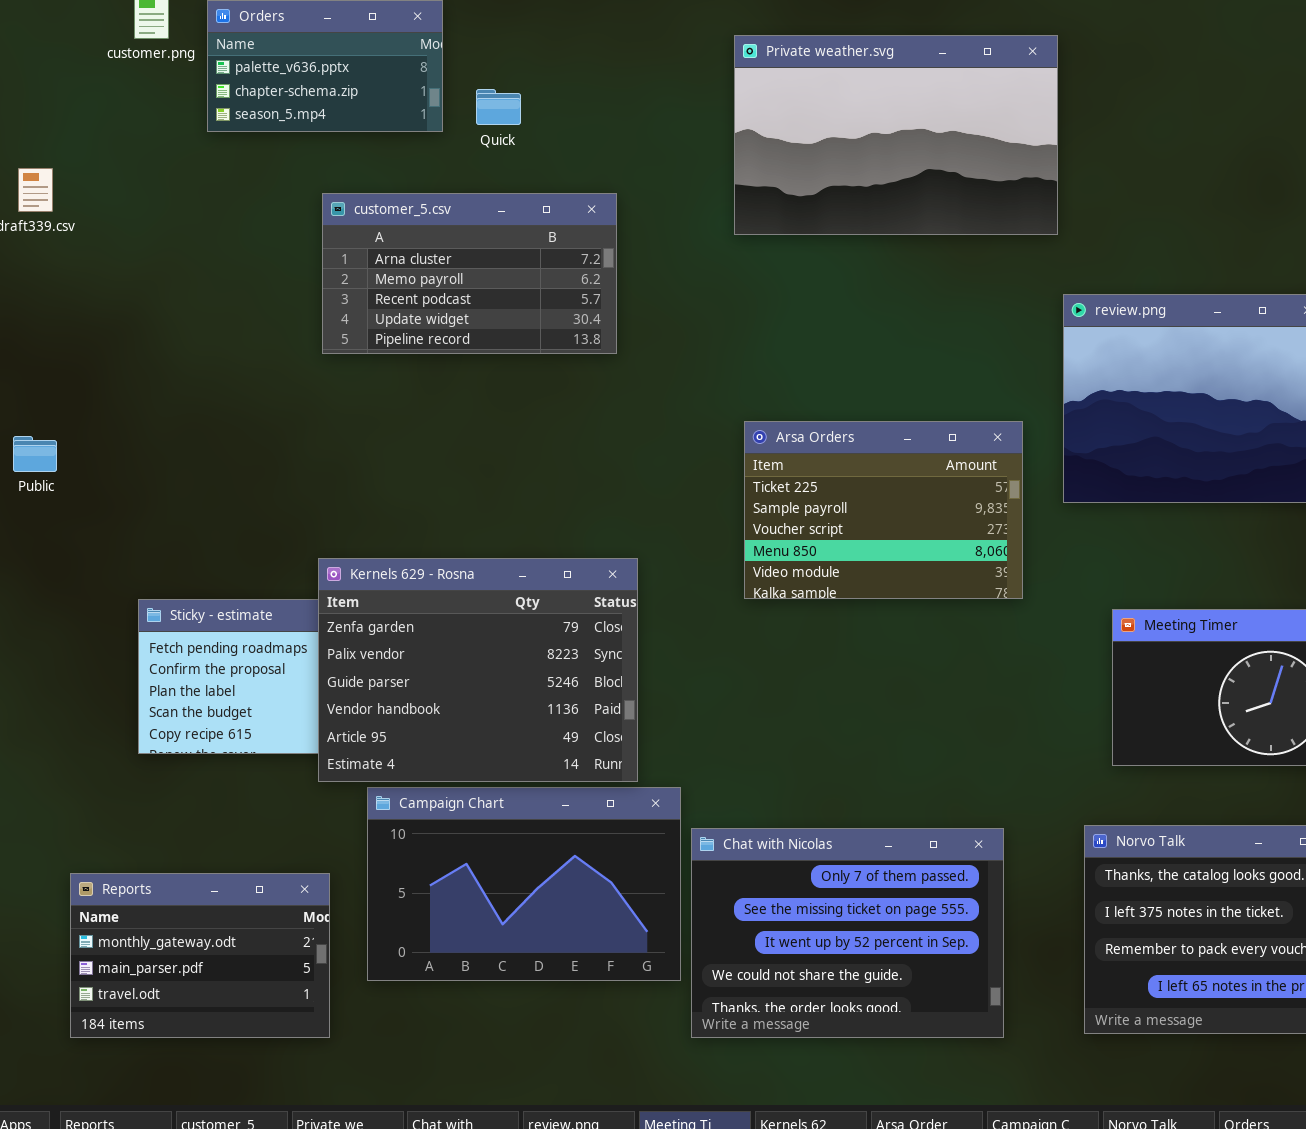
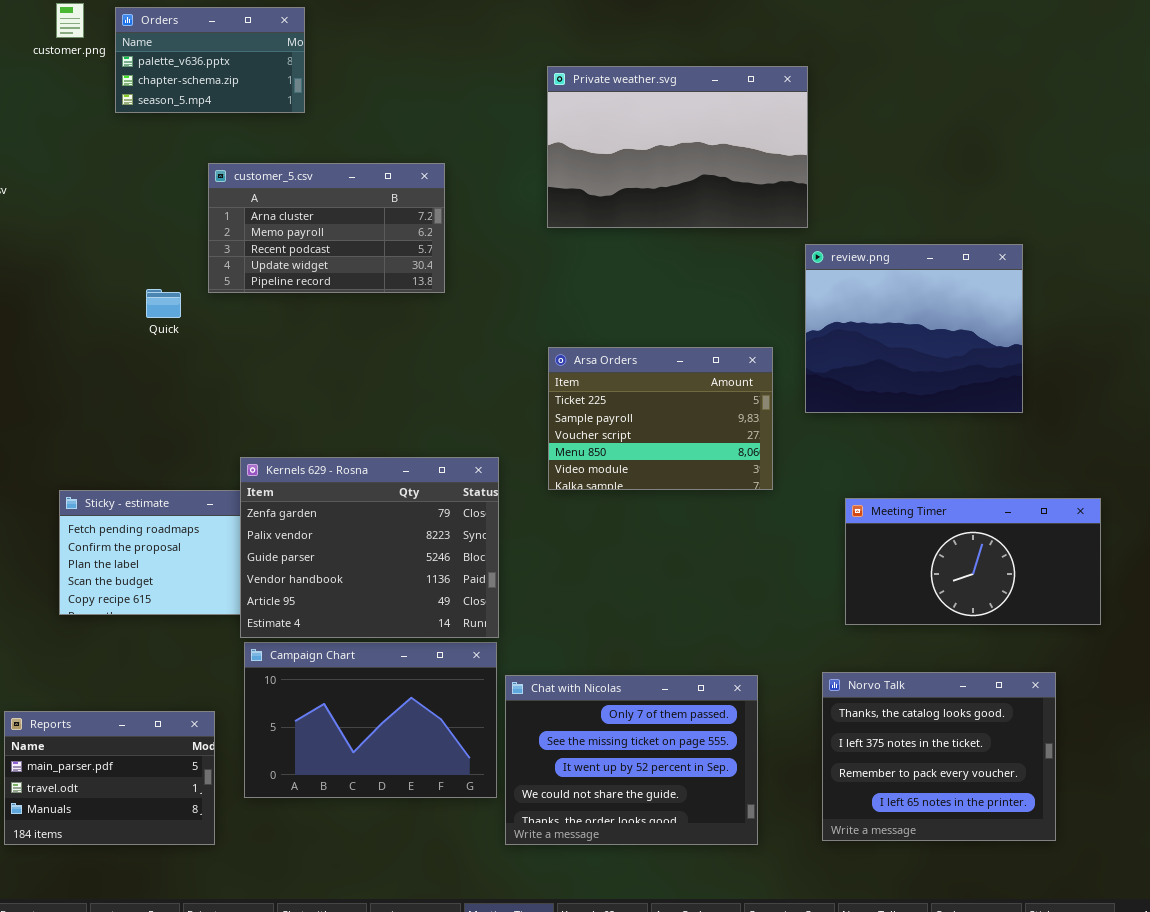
Private weather.svg: [734,35,1058,235] -> [547,66,808,228], moved
Quick: [476,89,521,125] -> [146,289,181,318], moved
Kernels 629 - Rosna: [318,558,638,782] -> [240,457,499,638], moved
Reports: [70,873,330,1038] -> [4,711,215,845], scrolled down 1 row

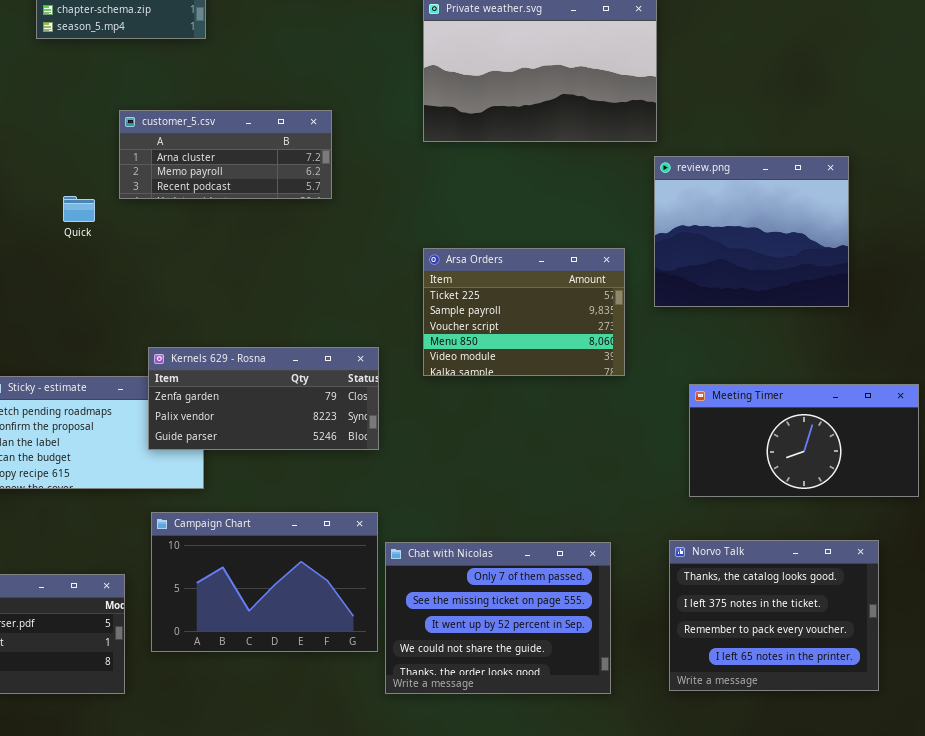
customer_5.csv: [208,163,445,293] -> [119,110,332,199], resized
Kernels 629 - Rosna: [240,457,499,638] -> [148,347,379,450], resized

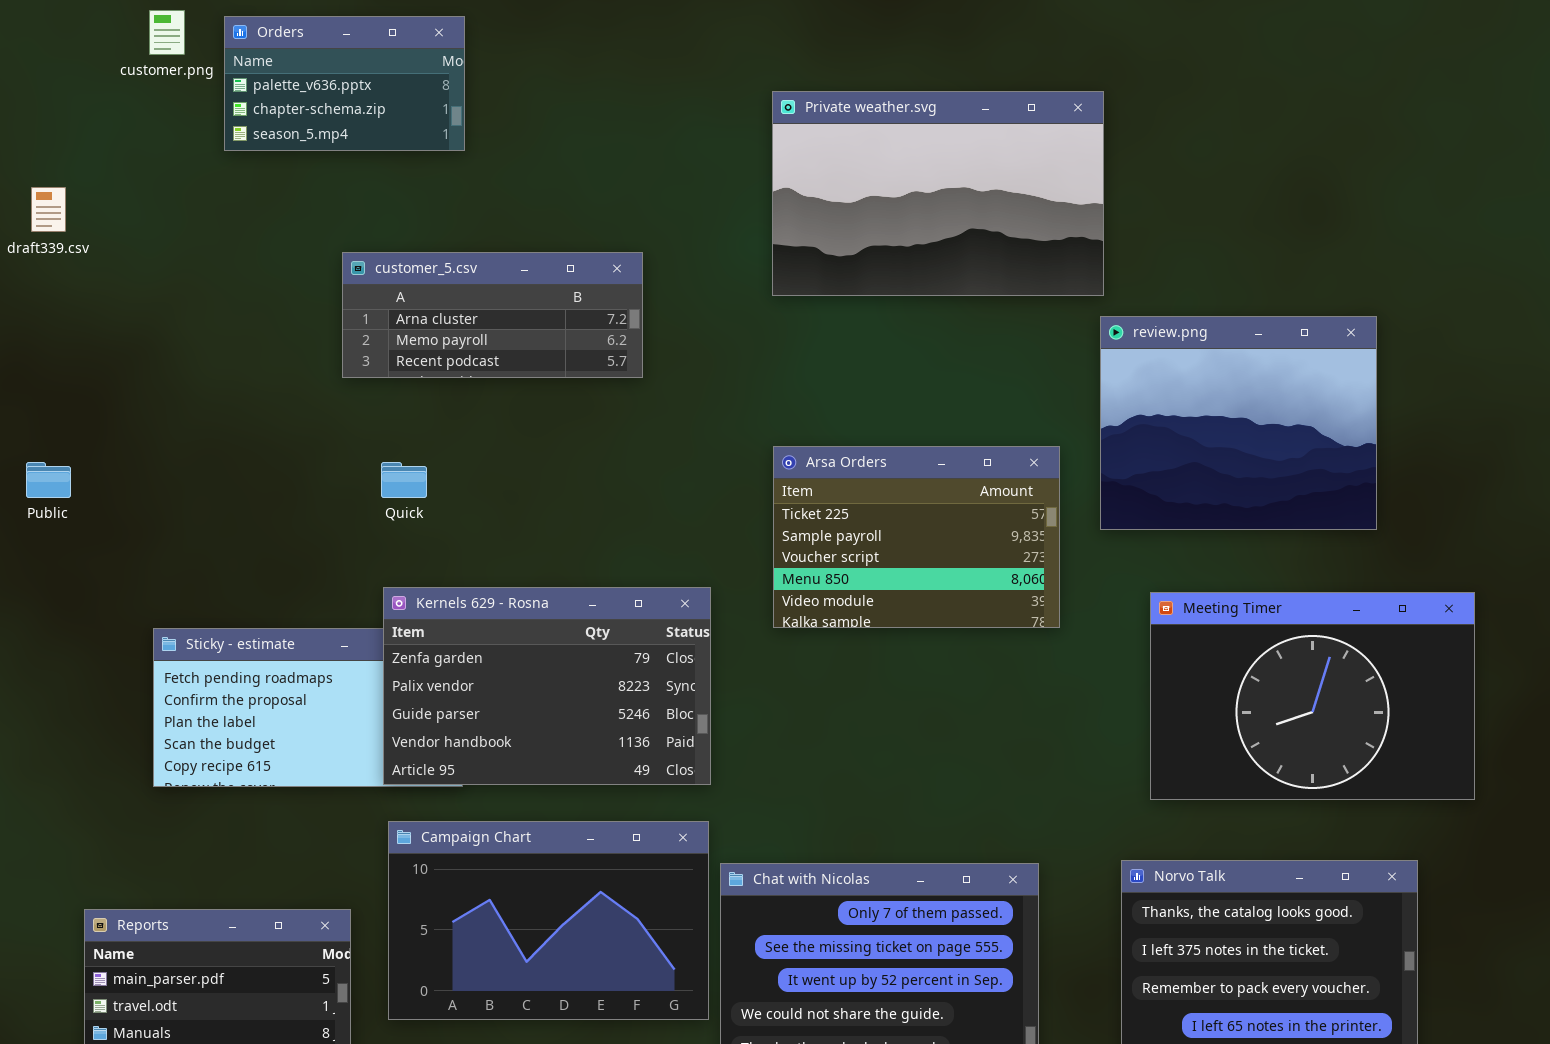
Quick: [63,196,95,222] -> [381,462,427,498], moved
Kernels 629 - Rosna: [148,347,379,450] -> [383,587,711,785], resized
Meeting Timer: [689,384,919,497] -> [1150,592,1475,800], resized

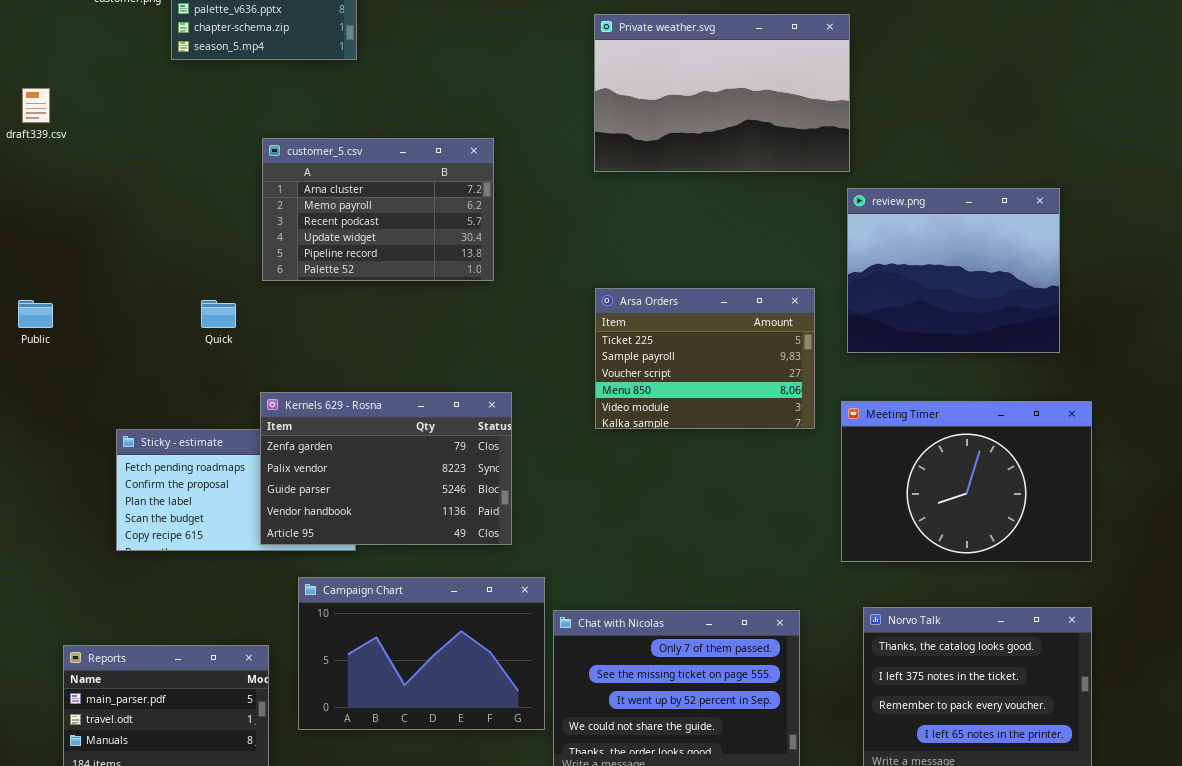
customer_5.csv: [342,252,643,378] -> [262,138,494,281], resized
Quick: [381,462,427,498] -> [201,300,236,328], moved
Kernels 629 - Rosna: [383,587,711,785] -> [260,392,512,545], moved
Meeting Timer: [1150,592,1475,800] -> [841,401,1092,562], moved

